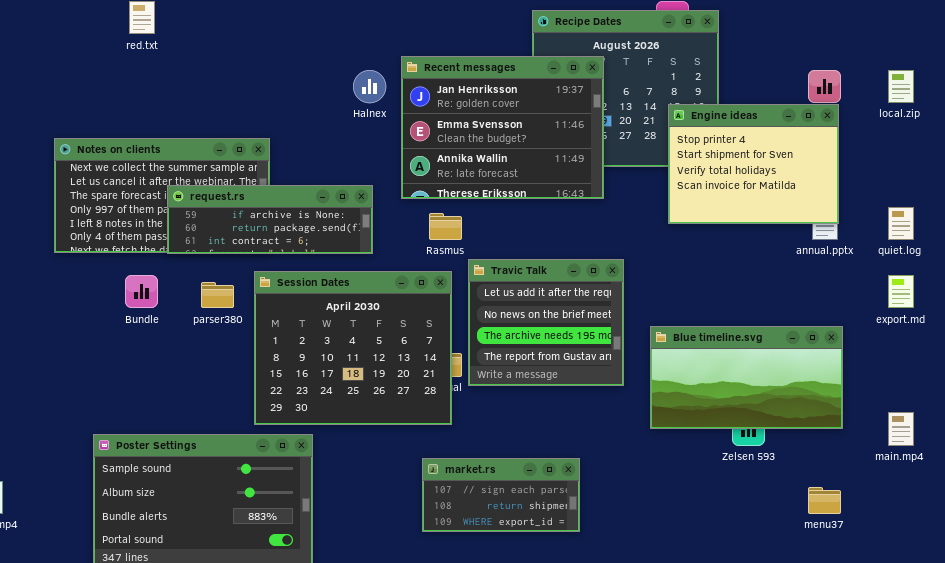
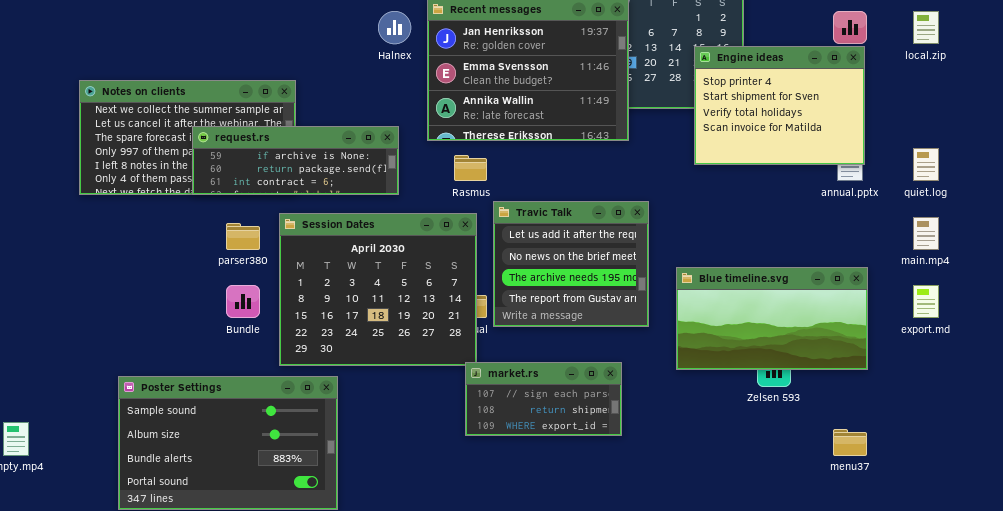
Bundle: [125,275,158,308] -> [226,285,260,318], moved
export.md: [888,275,914,308] -> [913,285,939,318], moved
main.mp4: [888,412,914,446] -> [913,217,939,250], moved
market.rs: [422,458,580,532] -> [465,362,622,436], moved

